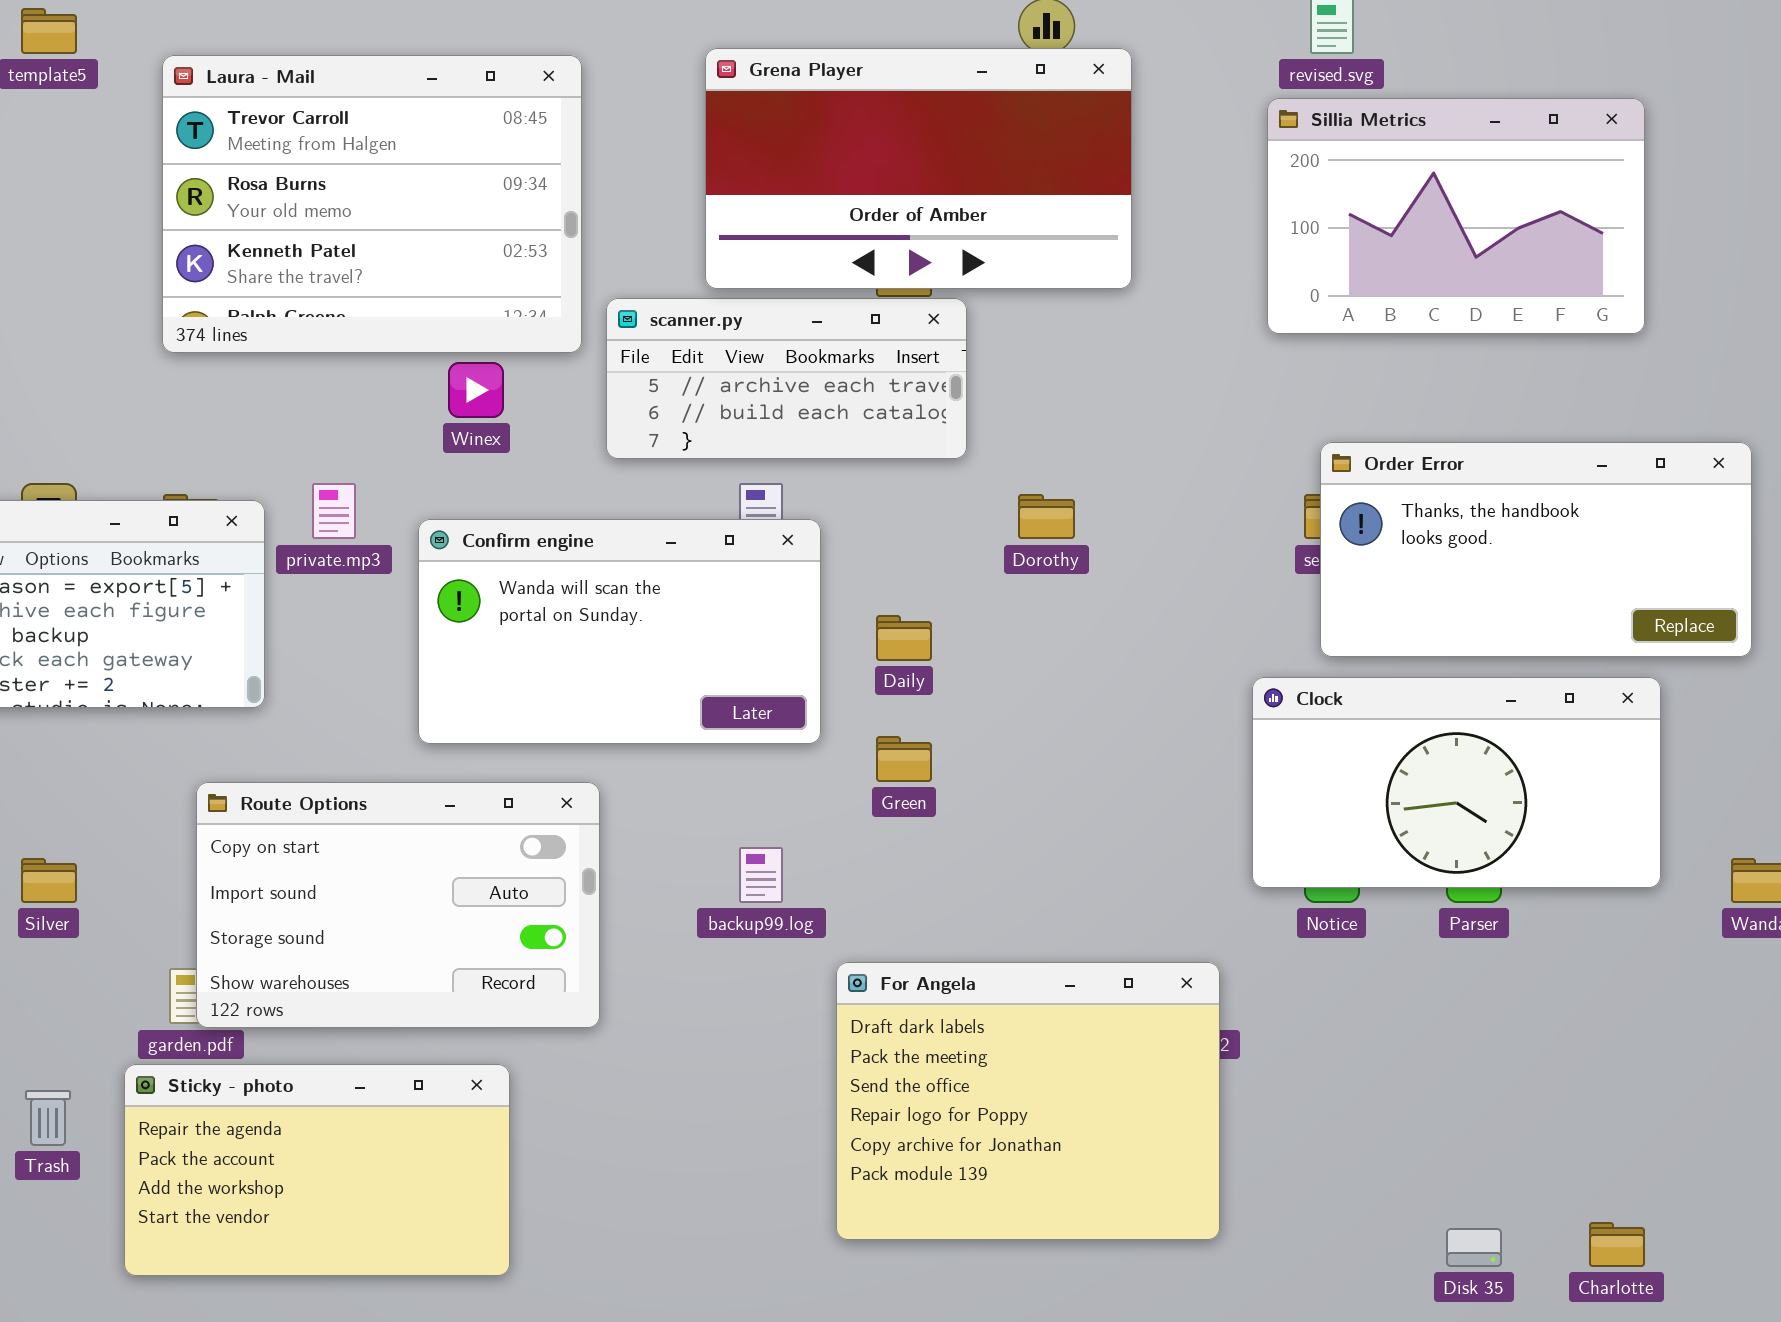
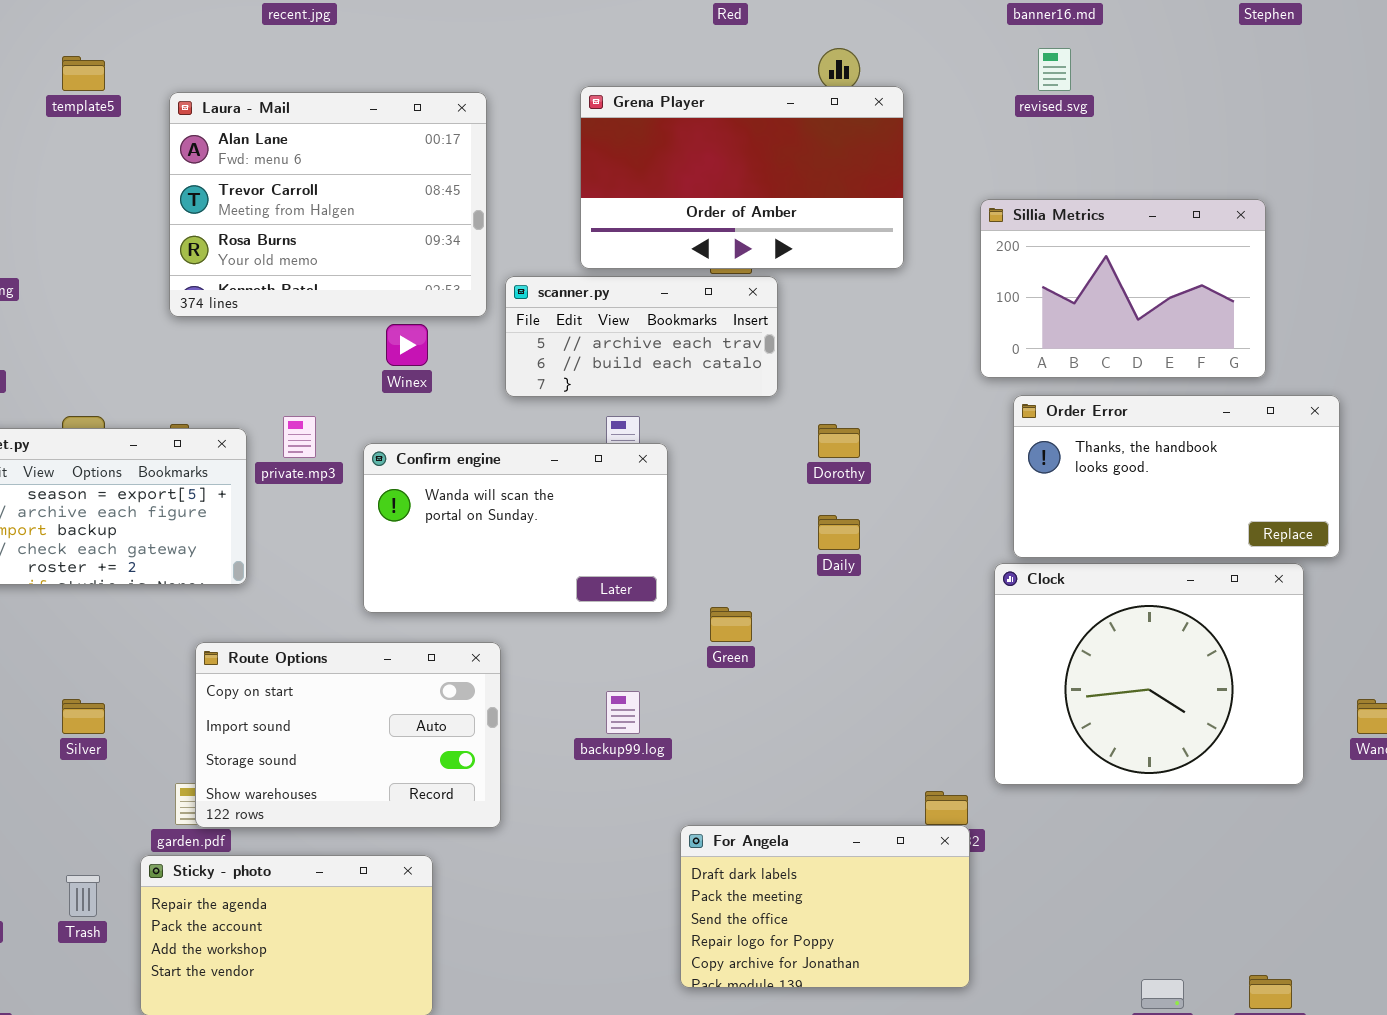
Laura - Mail: [162,55,582,353] -> [169,92,487,317], scrolled up 1 row
Sillia Metrics: [1267,98,1645,334] -> [980,199,1266,378], moved
Order Error: [1320,442,1752,657] -> [1013,395,1340,558], moved
Daily: [876,615,932,661] -> [818,515,860,550], moved
Clock: [1252,677,1661,888] -> [994,563,1304,785], resized
For Angela: [836,962,1220,1240] -> [680,825,970,988], resized

